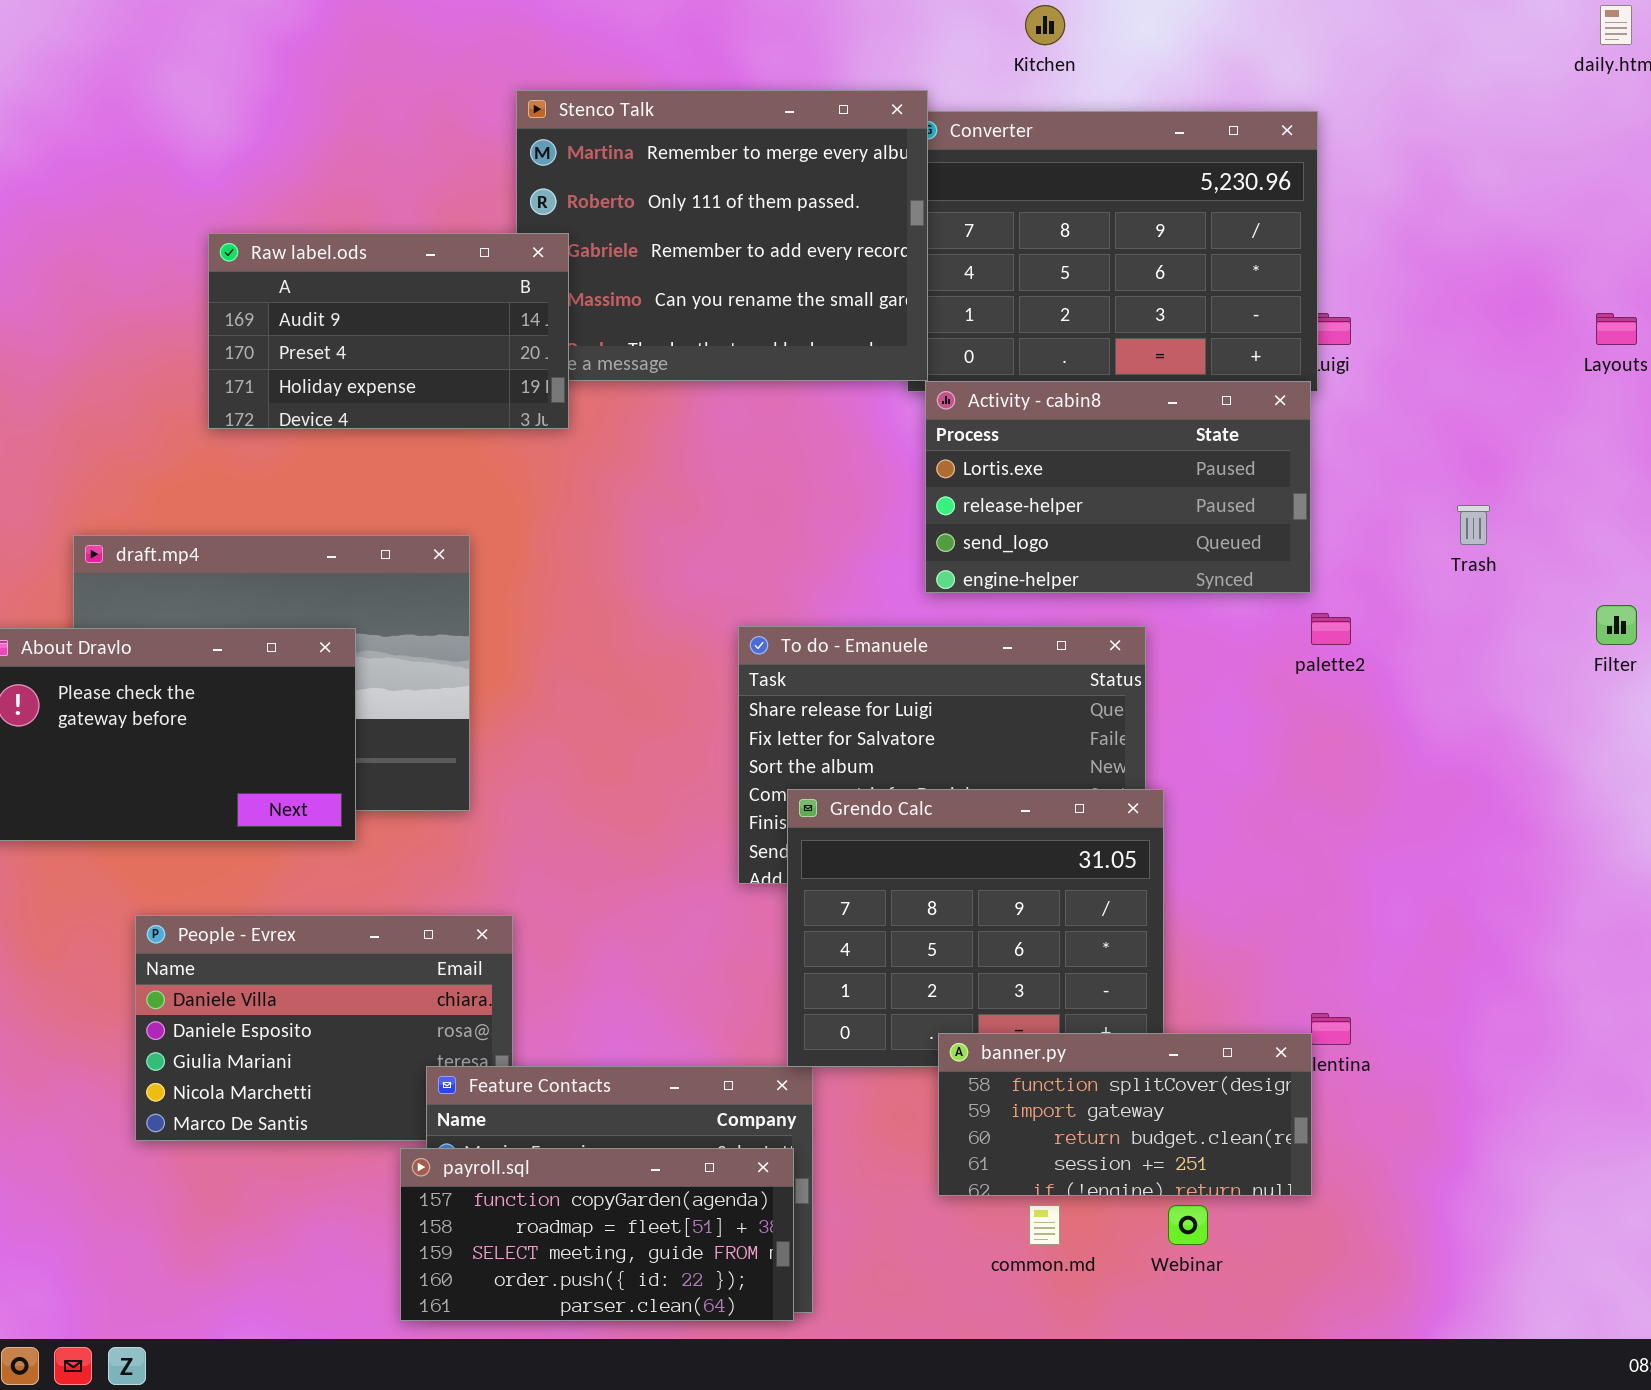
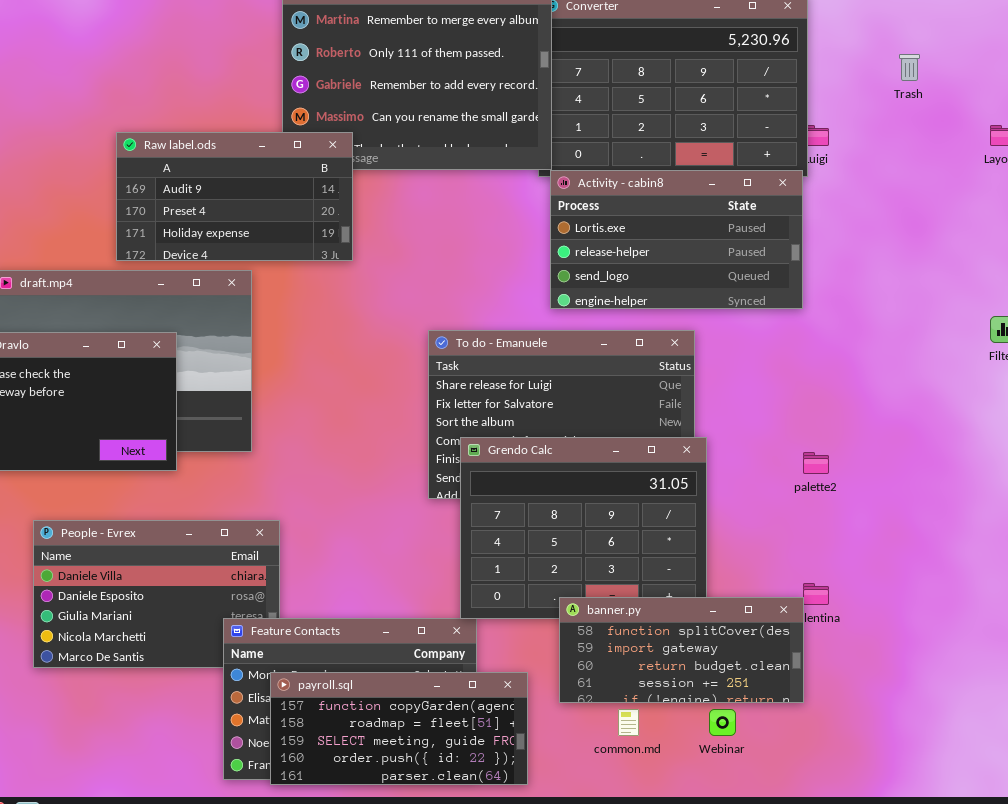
Raw label.ods: [208,233,569,429] -> [116,132,353,261], moved
Trash: [1457,505,1490,545] -> [899,54,920,81], moved
palette2: [1311,613,1351,645] -> [803,452,829,474], moved
payroll.sql: [400,1148,794,1321] -> [270,672,528,785], moved

